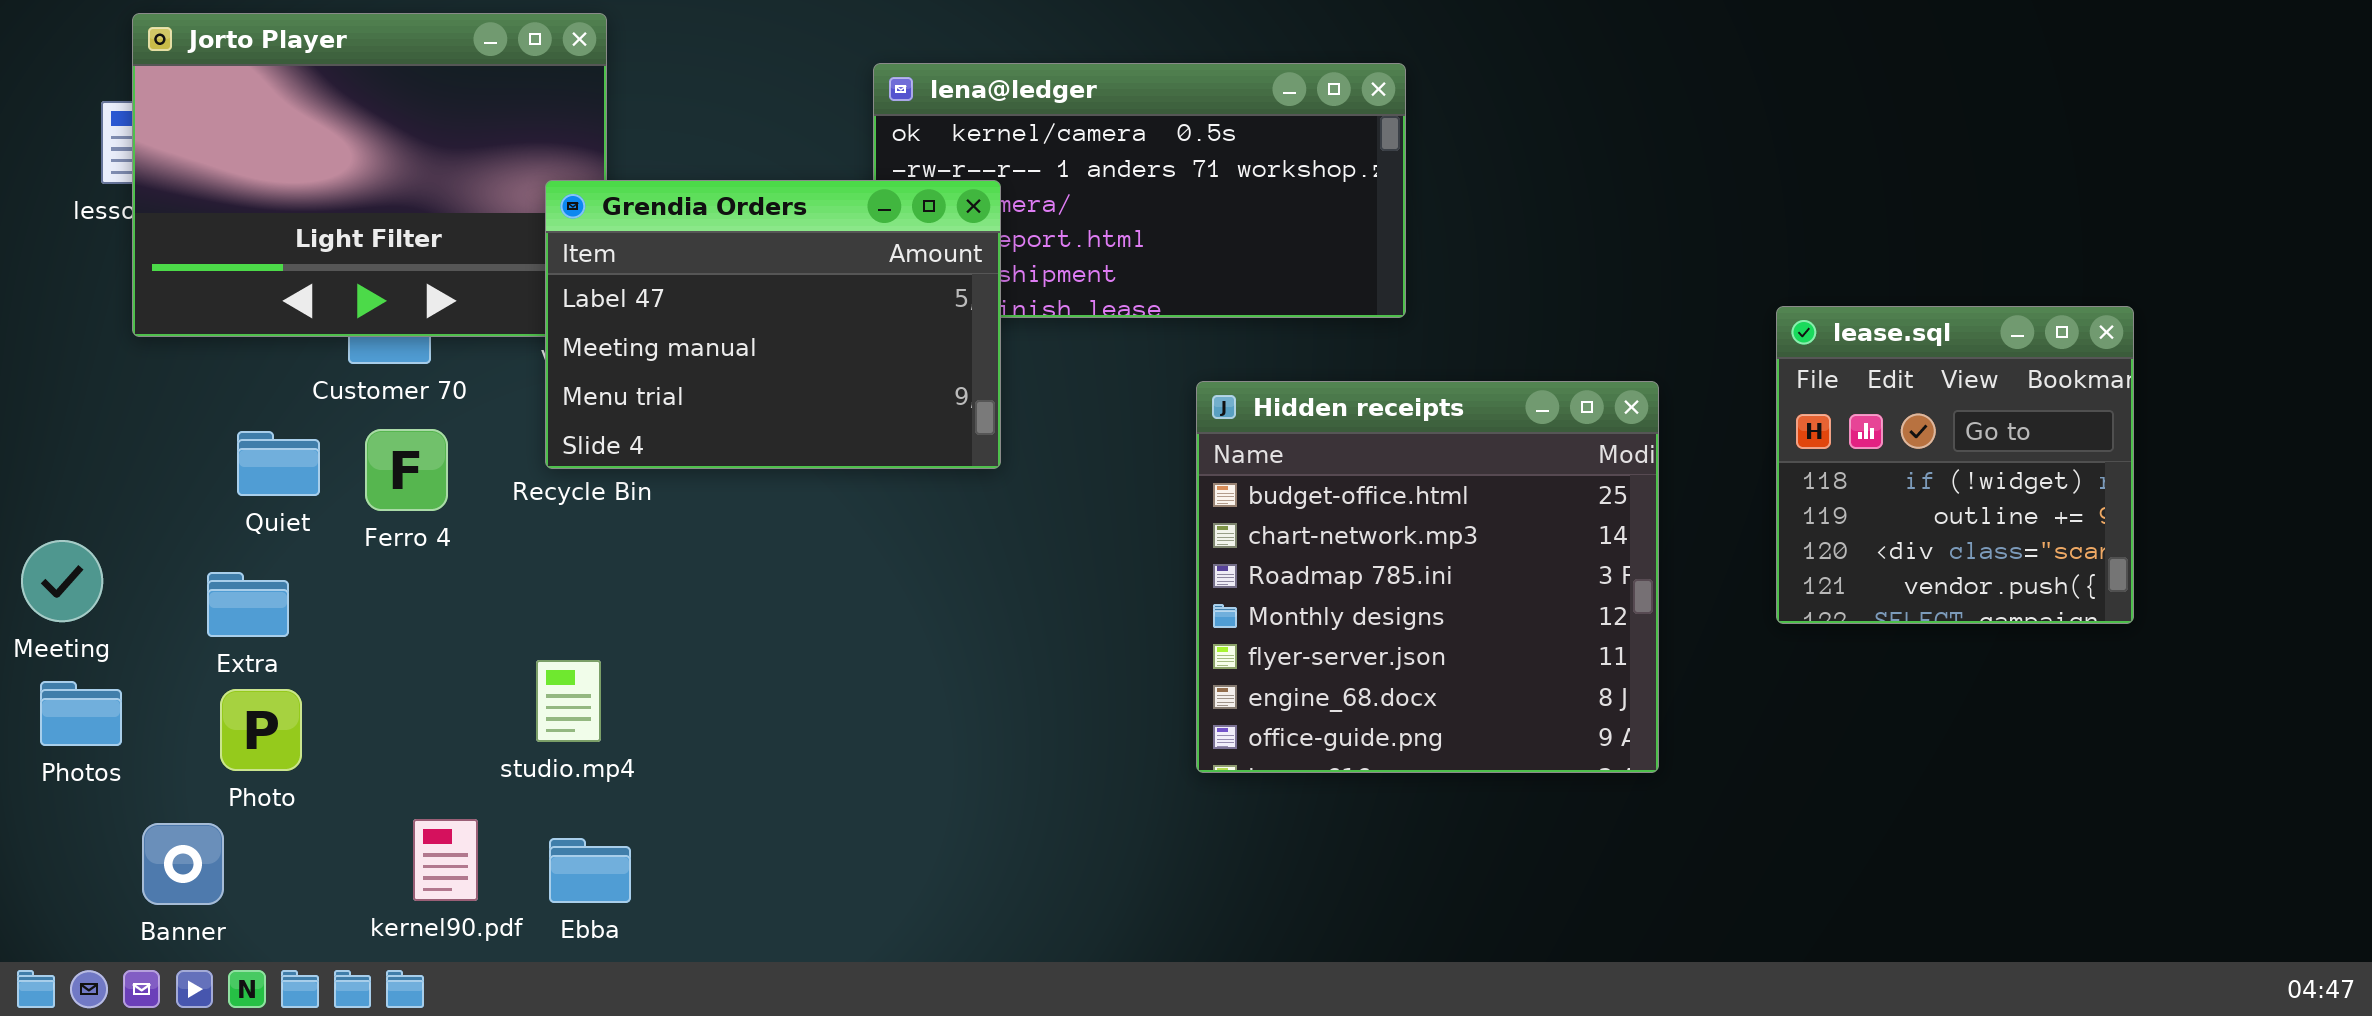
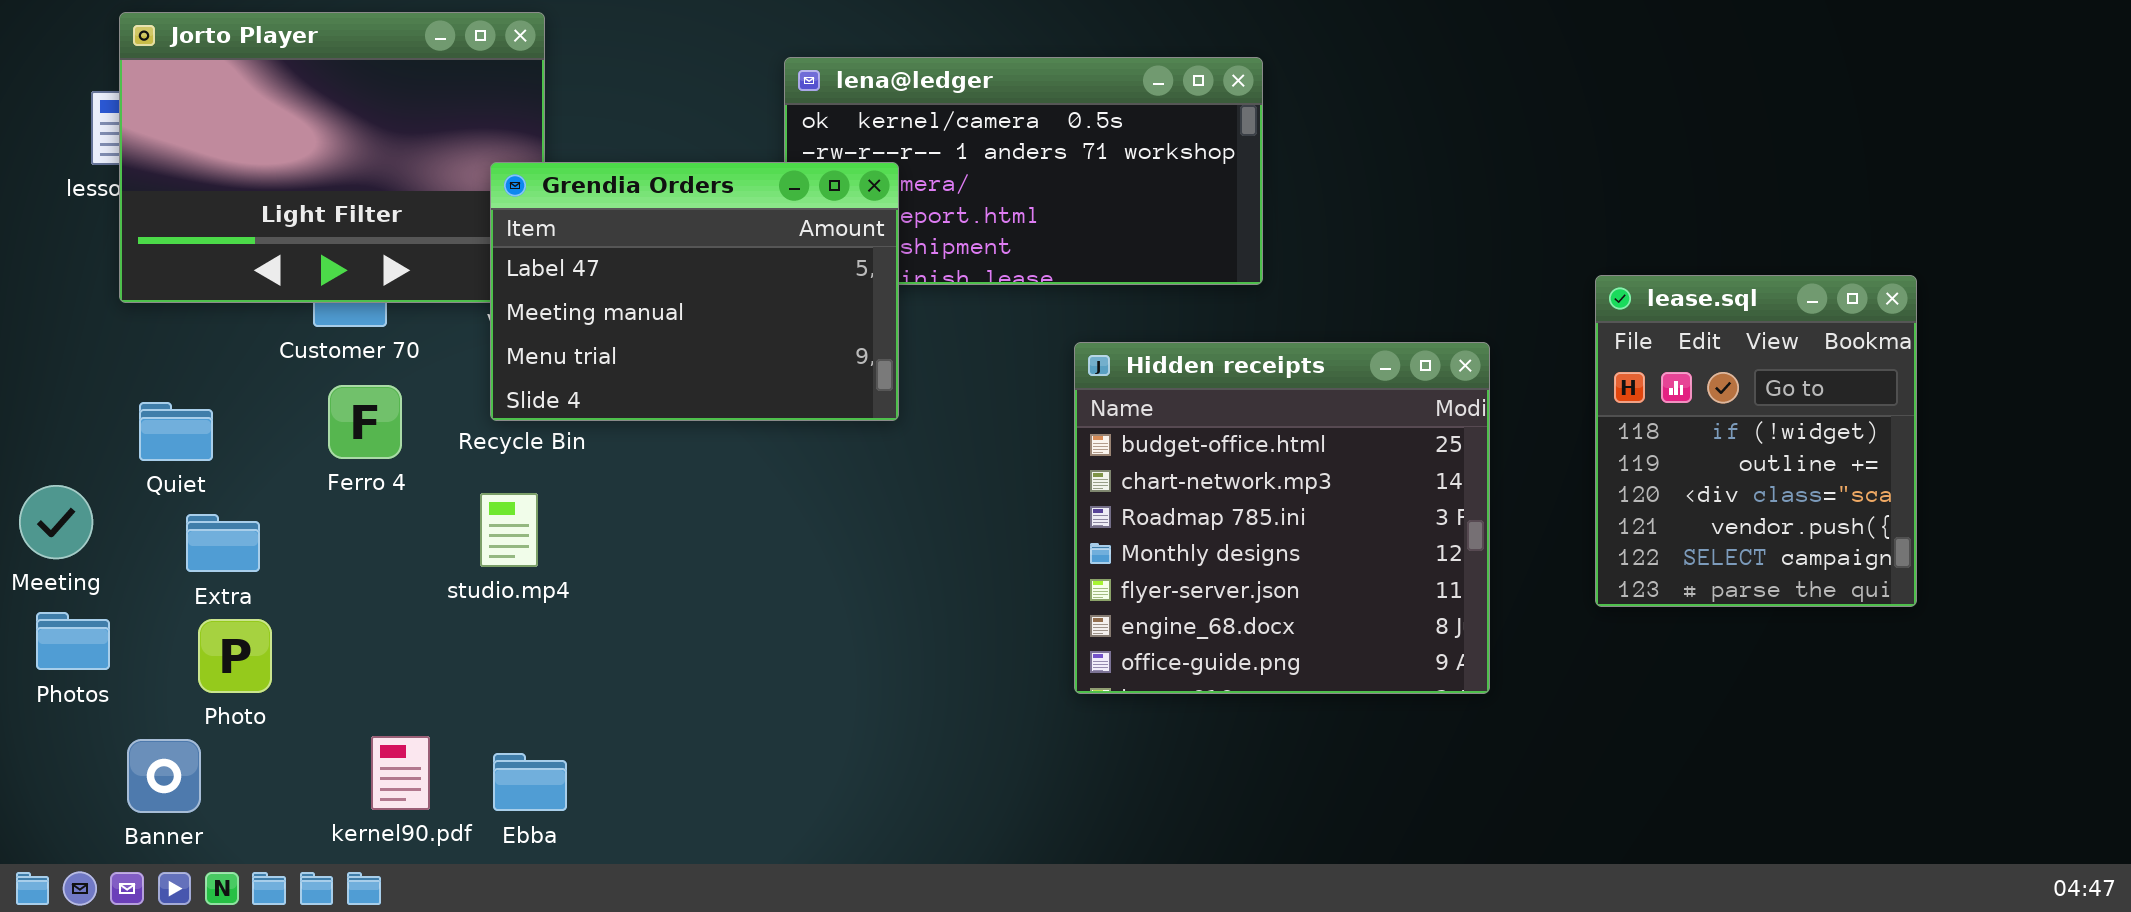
lease.sql: [1776,306,2134,624] -> [1595,275,1917,607], resized
Quiet: [237,431,320,496] -> [139,402,213,461], moved
studio.mp4: [536,660,601,742] -> [480,493,538,567], moved

